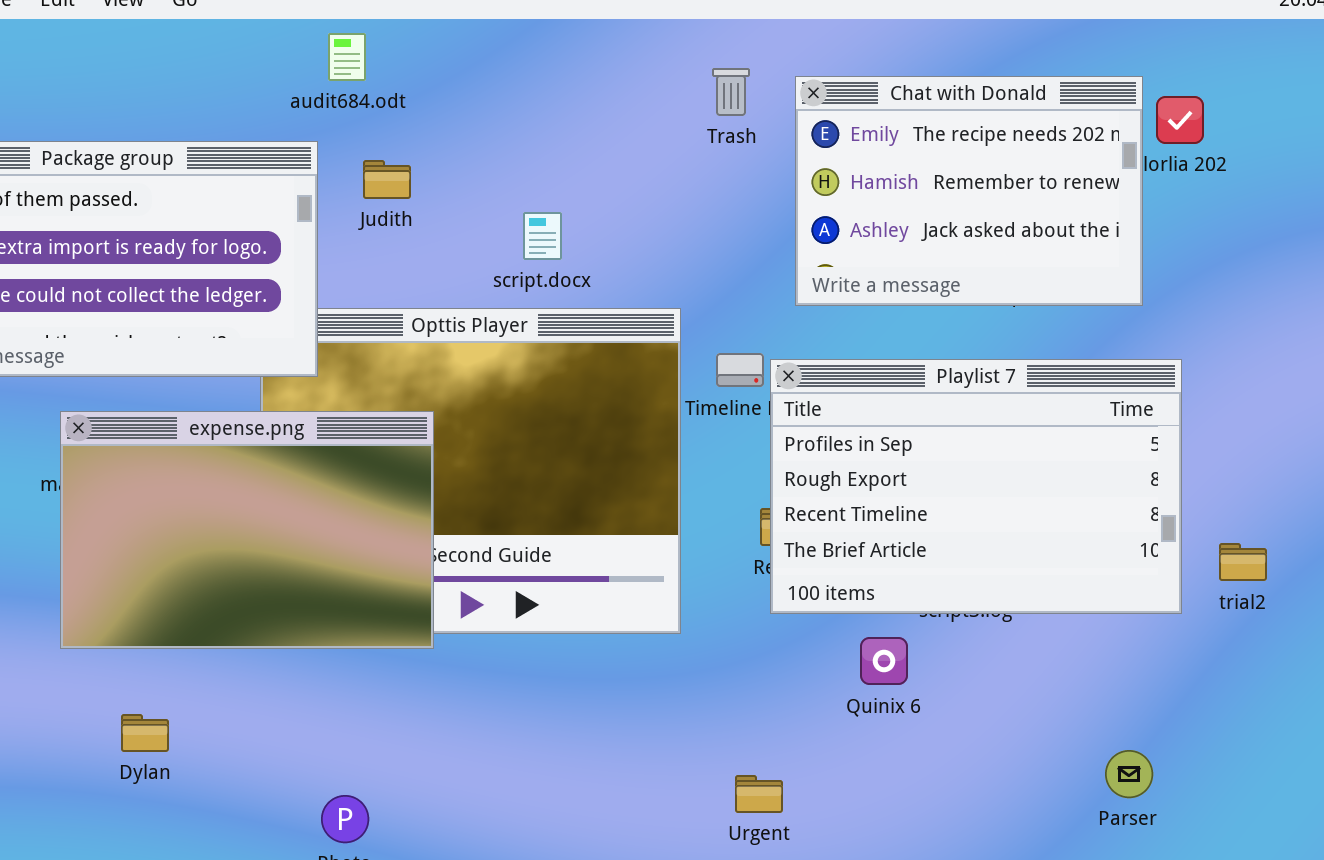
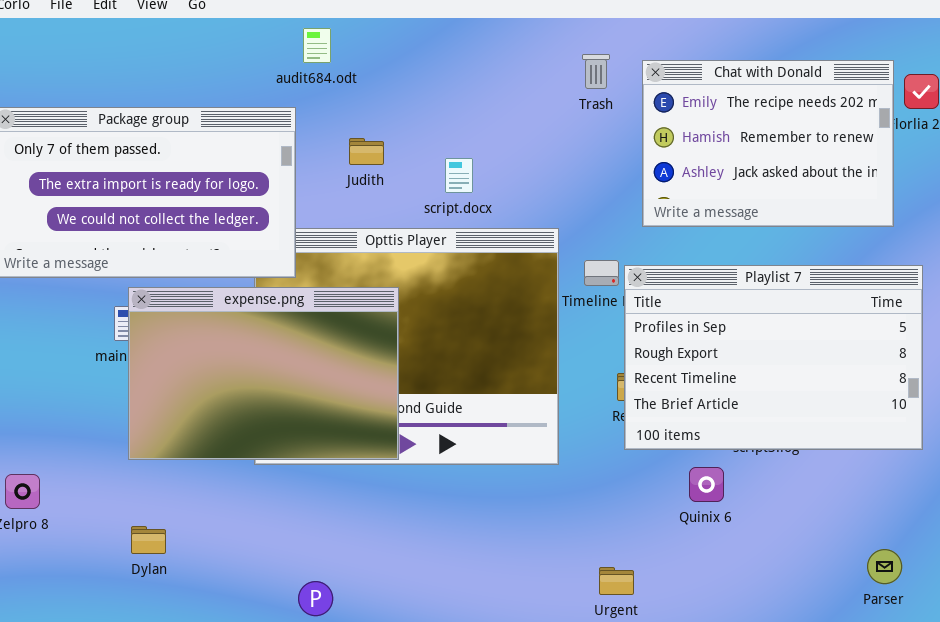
Judith: [363,160,411,199] -> [349,138,384,165], moved
expense.png: [60,411,434,649] -> [128,287,399,460], moved
Dylan: [121,714,169,752] -> [131,526,166,554], moved

